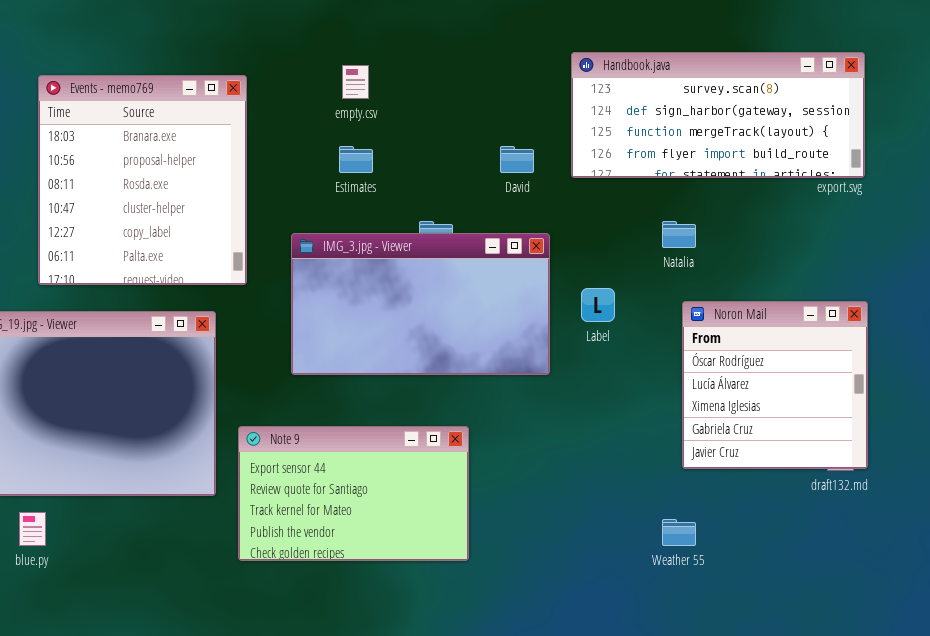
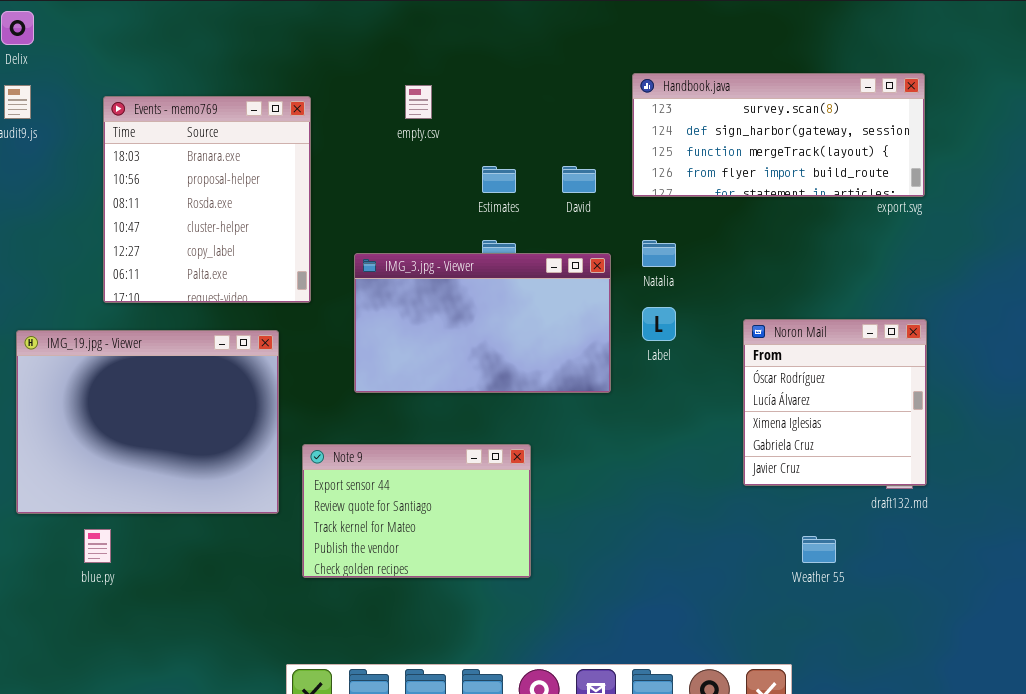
Estimates: [339,146,373,173] -> [482,166,516,193], moved
Natalia: [662,221,696,248] -> [642,240,676,267], moved
Weather 55: [662,519,696,546] -> [802,536,836,563], moved

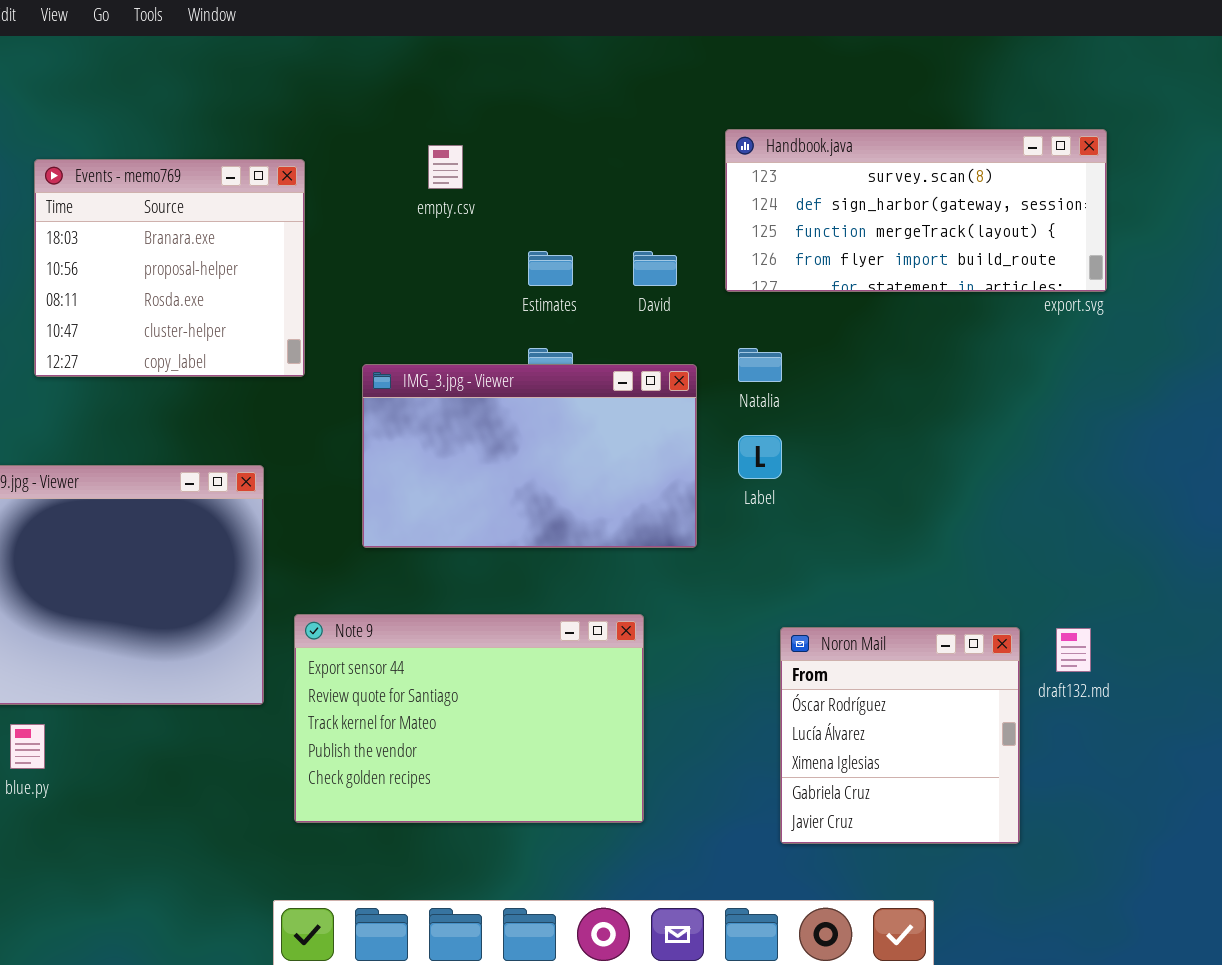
Events - memo769: [103,96,311,303] -> [34,159,305,377], resized
Noron Mail: [743,319,927,486] -> [780,627,1020,844], moved
Note 9: [302,444,531,578] -> [294,614,644,823], resized

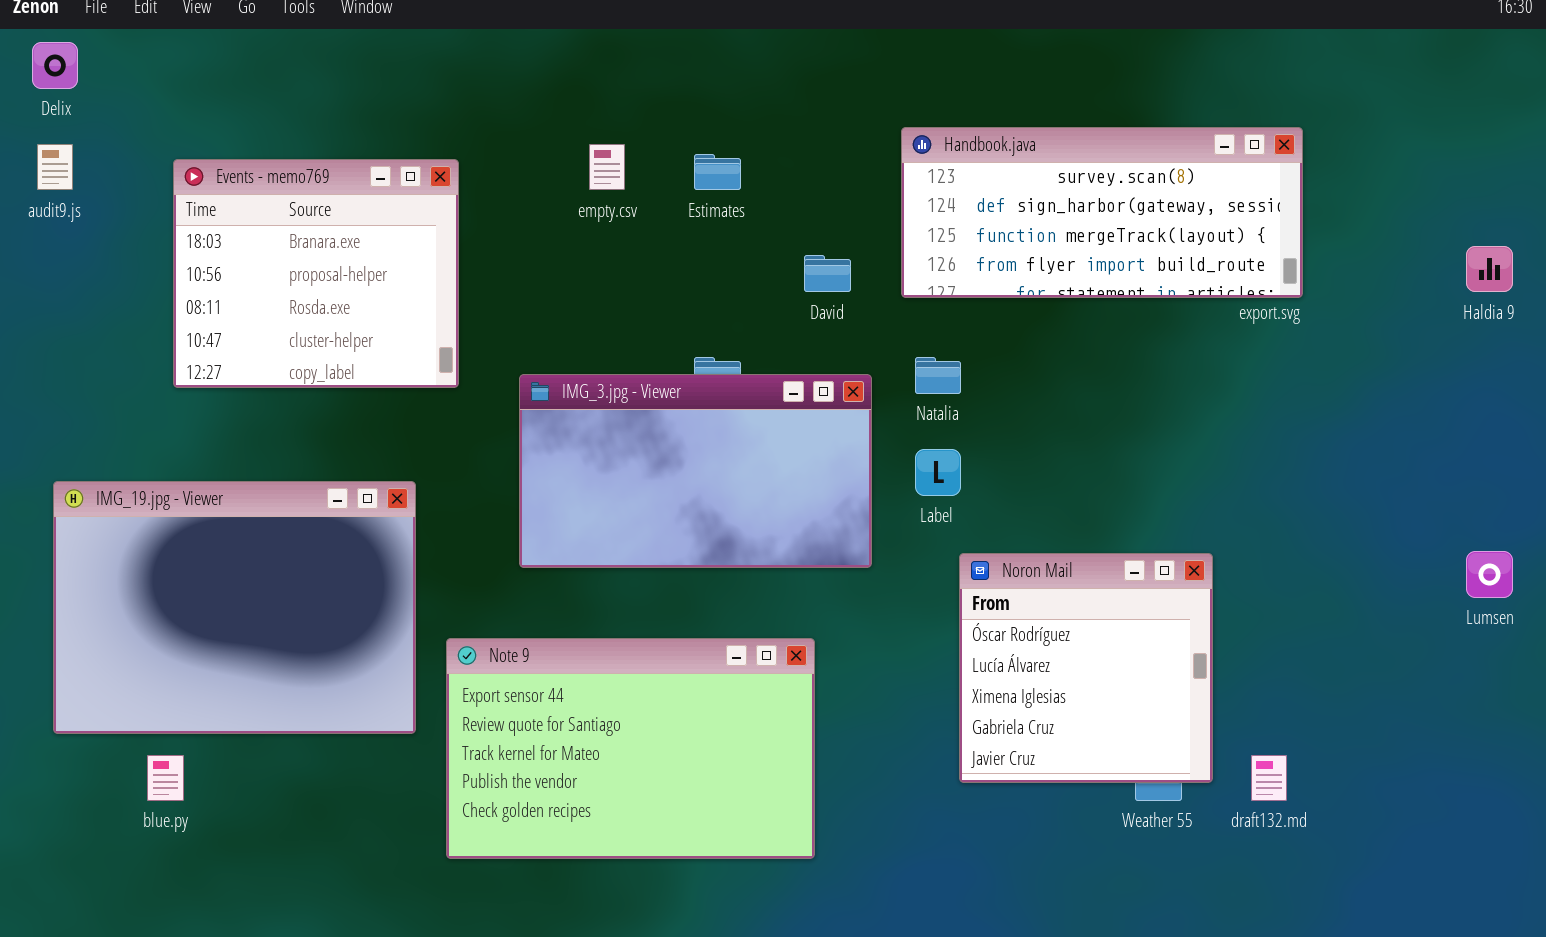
Estimates: [528,251,573,286] -> [694,154,741,190], moved
Noron Mail: [780,627,1020,844] -> [959,553,1213,783], moved
draft132.md: [1056,628,1091,672] -> [1251,755,1287,801], moved

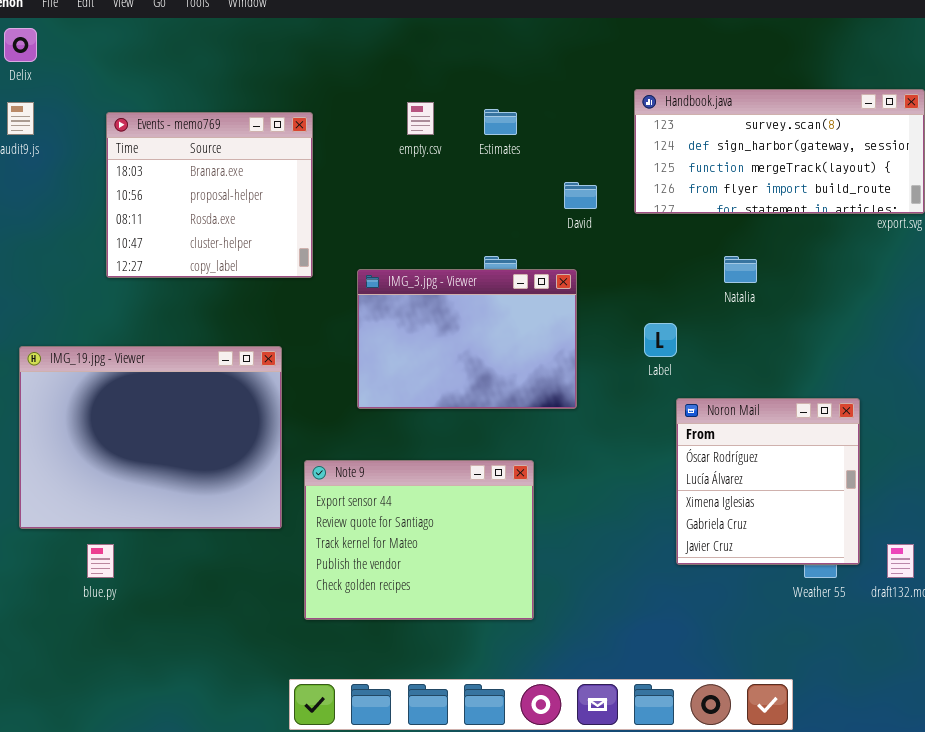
Natalia: [915,357,961,394] -> [724,256,757,283], moved
IMG_3.jpg - Viewer: [519,374,872,568] -> [357,269,577,409], resized
Note 9: [446,638,815,859] -> [304,460,534,620], resized

